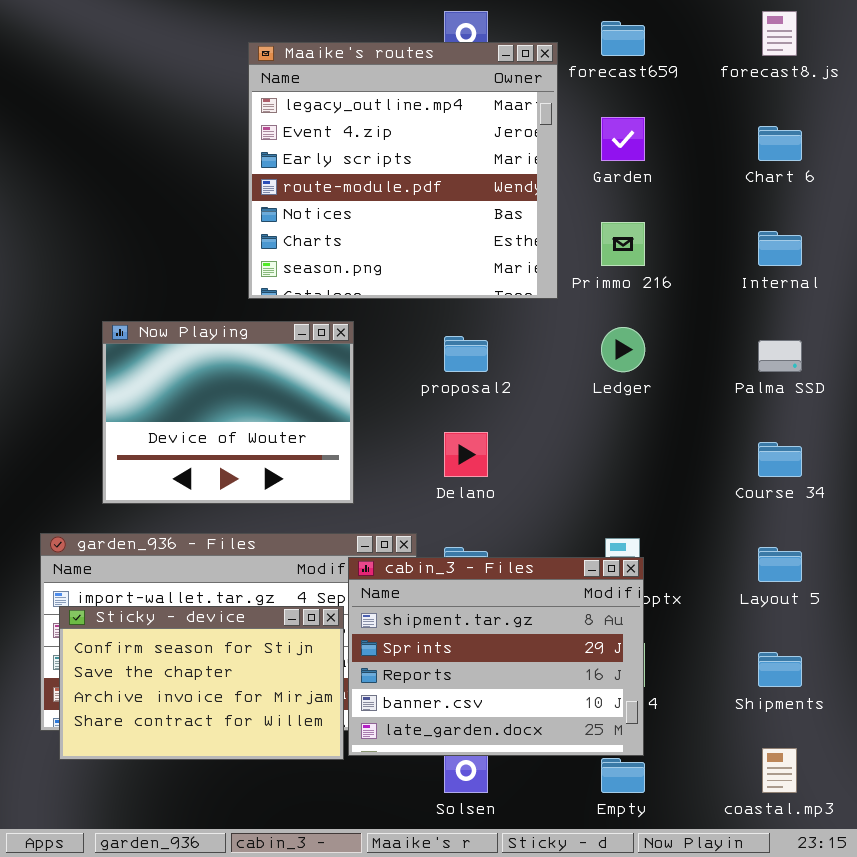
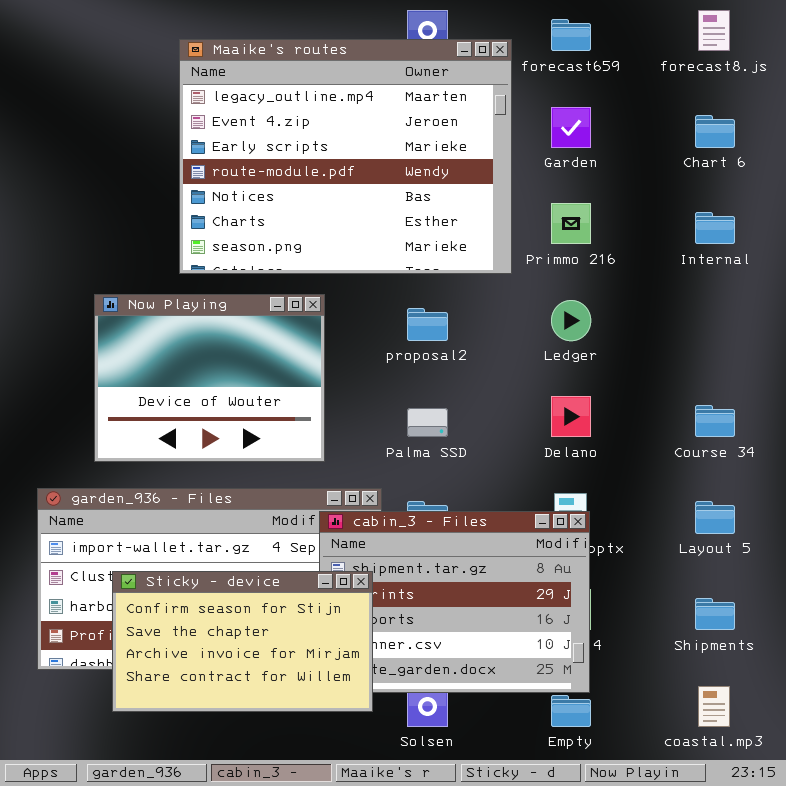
Maaike's routes: [248,42,558,299] -> [179,39,512,274], resized
Palma SSD: [758,340,802,372] -> [407,408,448,437], moved
Delano: [444,432,488,477] -> [551,396,591,437], moved
Sticky - device: [59,606,344,760] -> [112,571,373,712], moved

